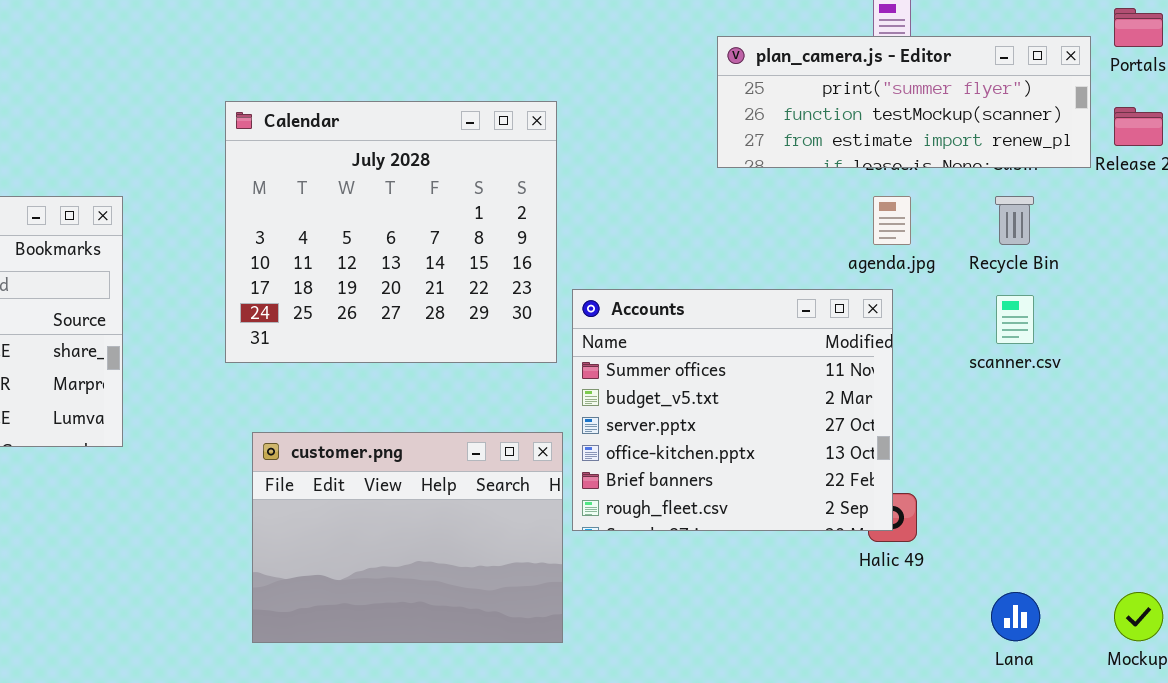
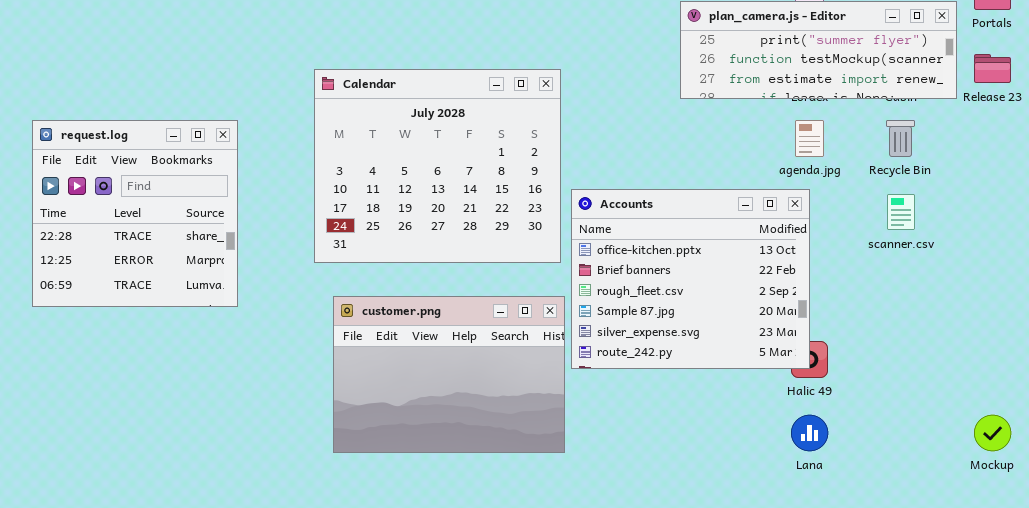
Calendar: [225,101,557,363] -> [314,69,561,263], moved
Accounts: [572,289,893,531] -> [571,189,810,369], scrolled down 3 rows
Lana: [991,592,1040,641] -> [791,415,828,451], moved

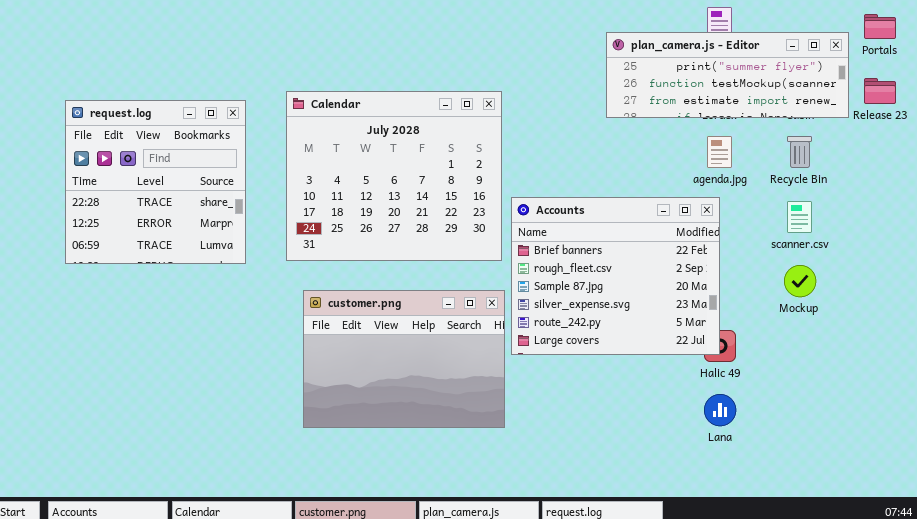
request.log: [32,120,238,307] -> [65,100,246,264], moved
Accounts: [571,189,810,369] -> [511,197,720,355], scrolled down 1 row
Mockup: [974,415,1011,451] -> [784,265,816,297], moved

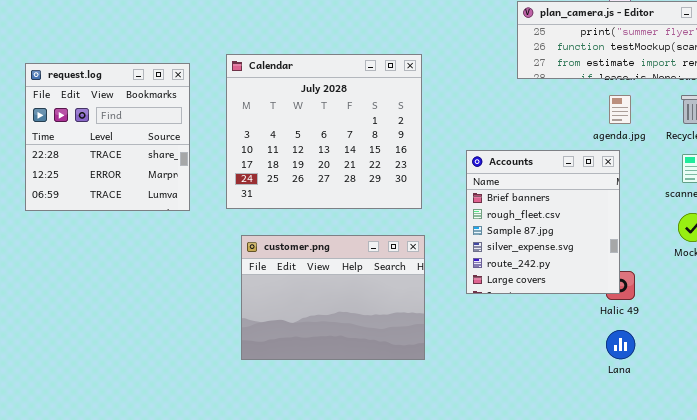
Accounts: [511,197,720,355] -> [466,150,620,294], resized

